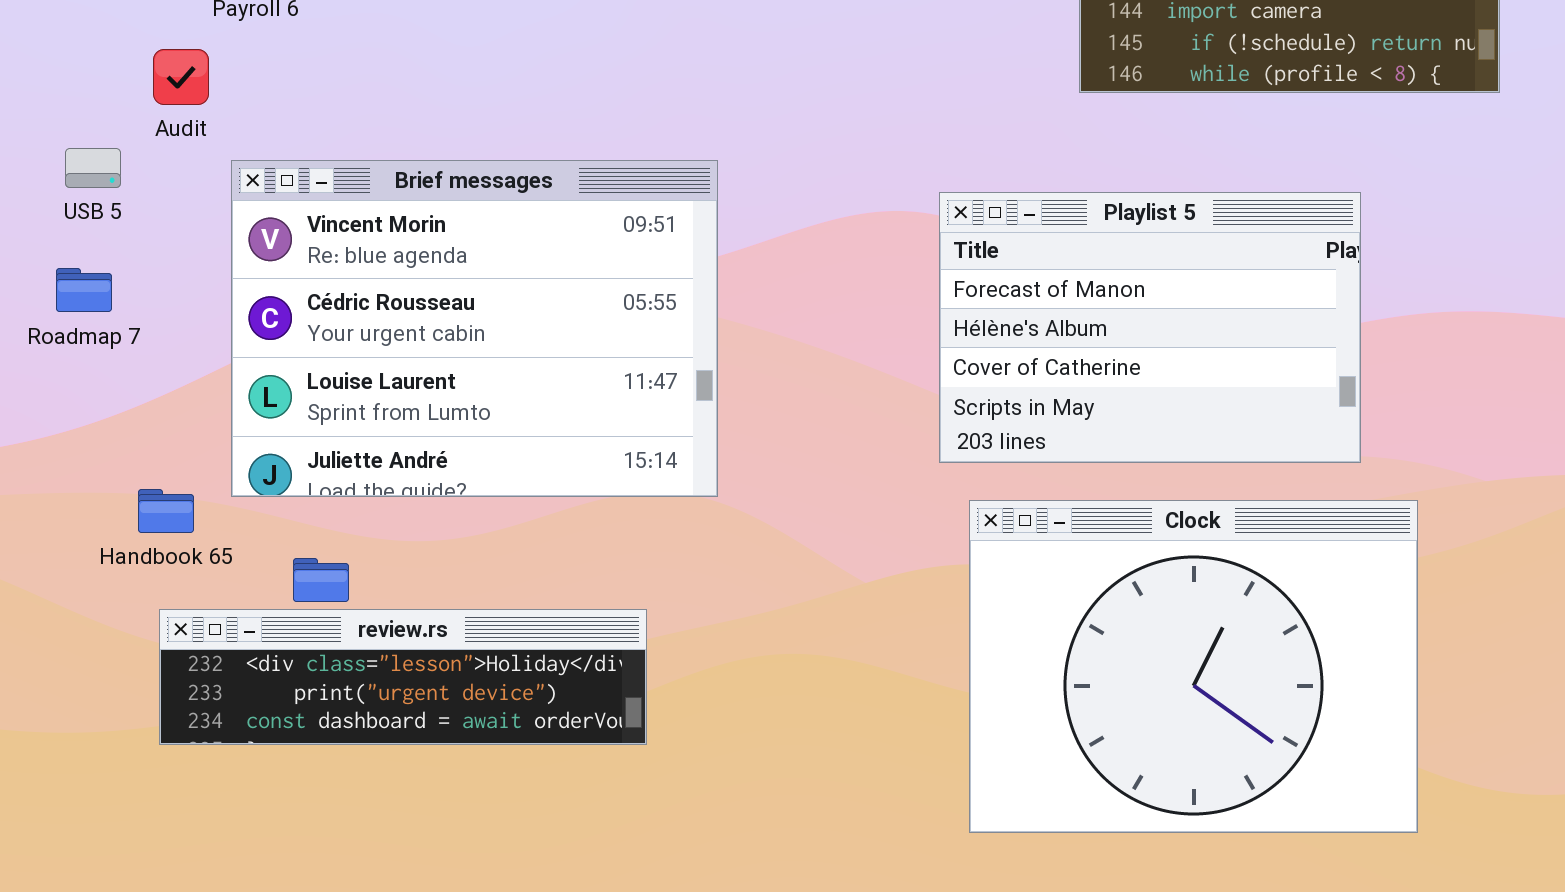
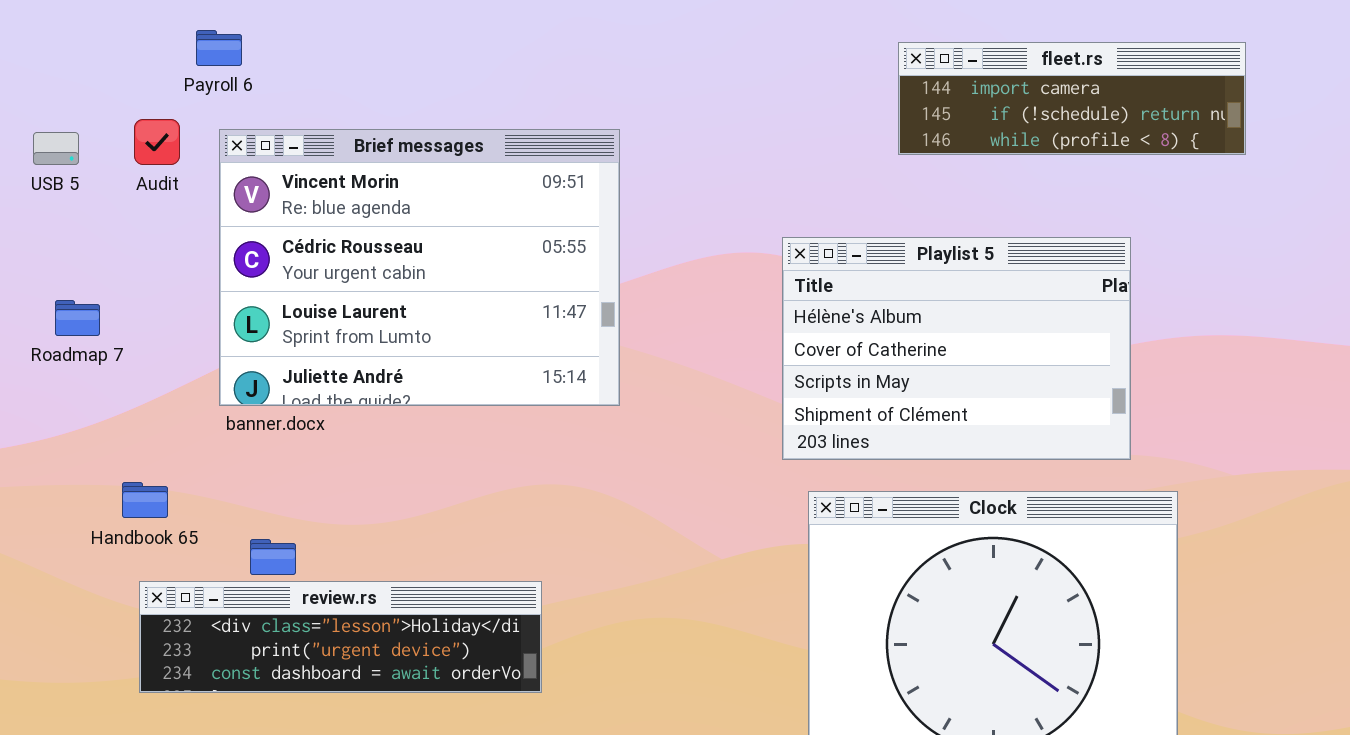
USB 5: [65,148,121,188] -> [33,132,79,165], moved
Brief messages: [231,160,718,497] -> [219,129,620,406], moved
Playlist 5: [939,192,1361,463] -> [782,237,1131,460], scrolled down 1 row

